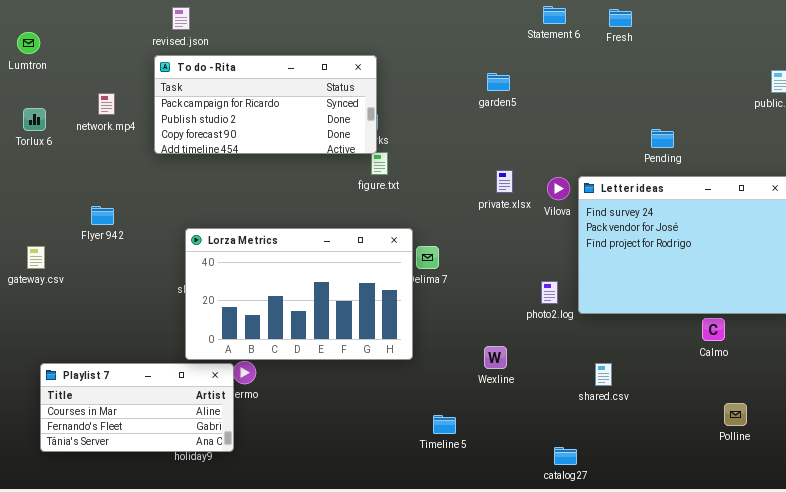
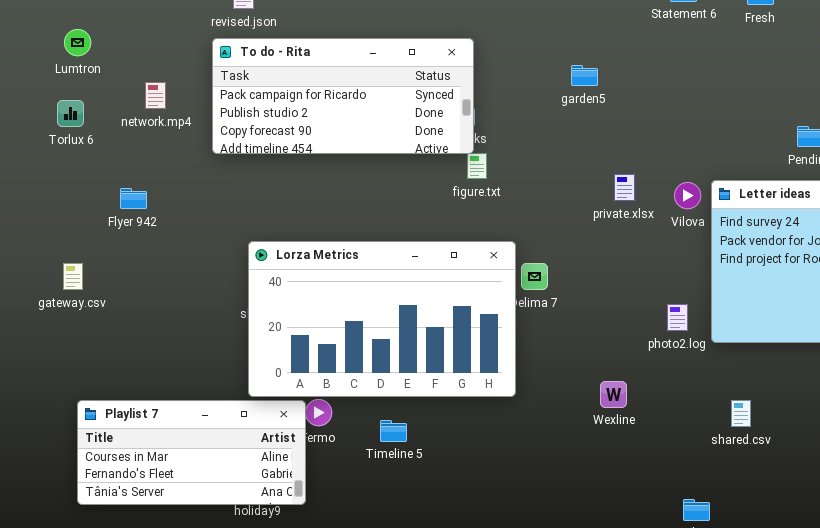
Lumtron: [17,32,40,54] -> [64,29,91,56], moved
garden5: [487,73,510,91] -> [571,65,598,86], moved
Flyer 942: [91,206,114,225] -> [120,188,147,209], moved
Timeline 5: [433,415,456,434] -> [380,420,407,442], moved

